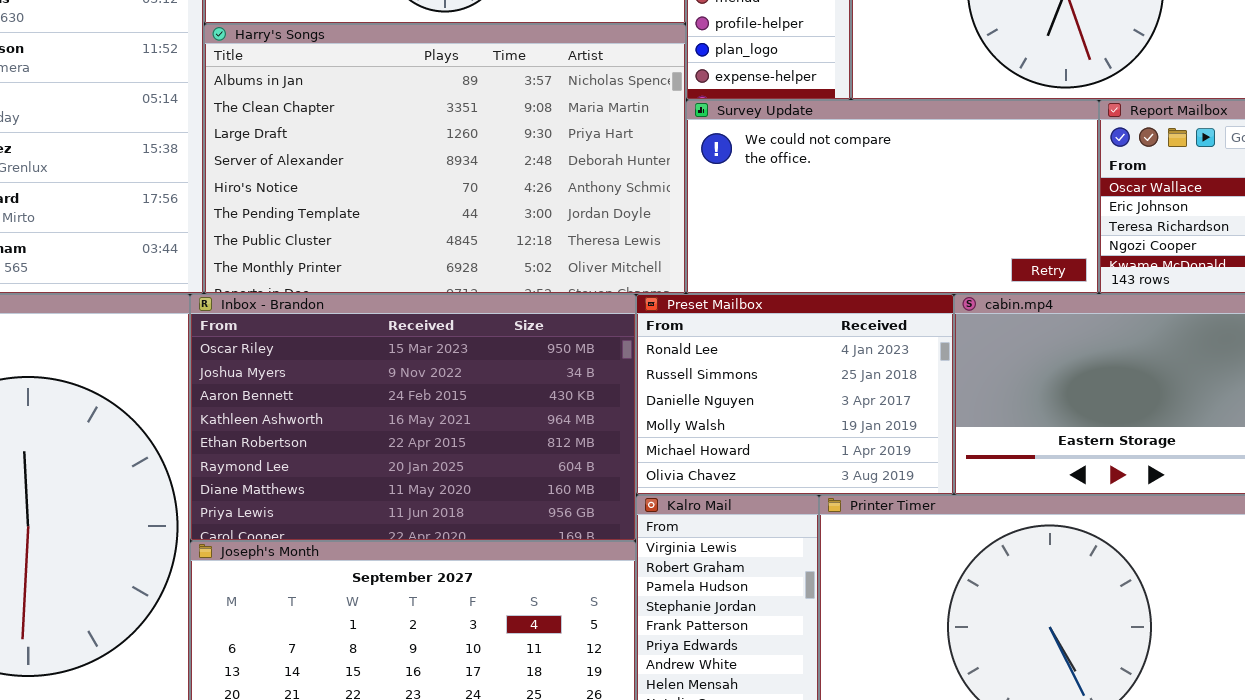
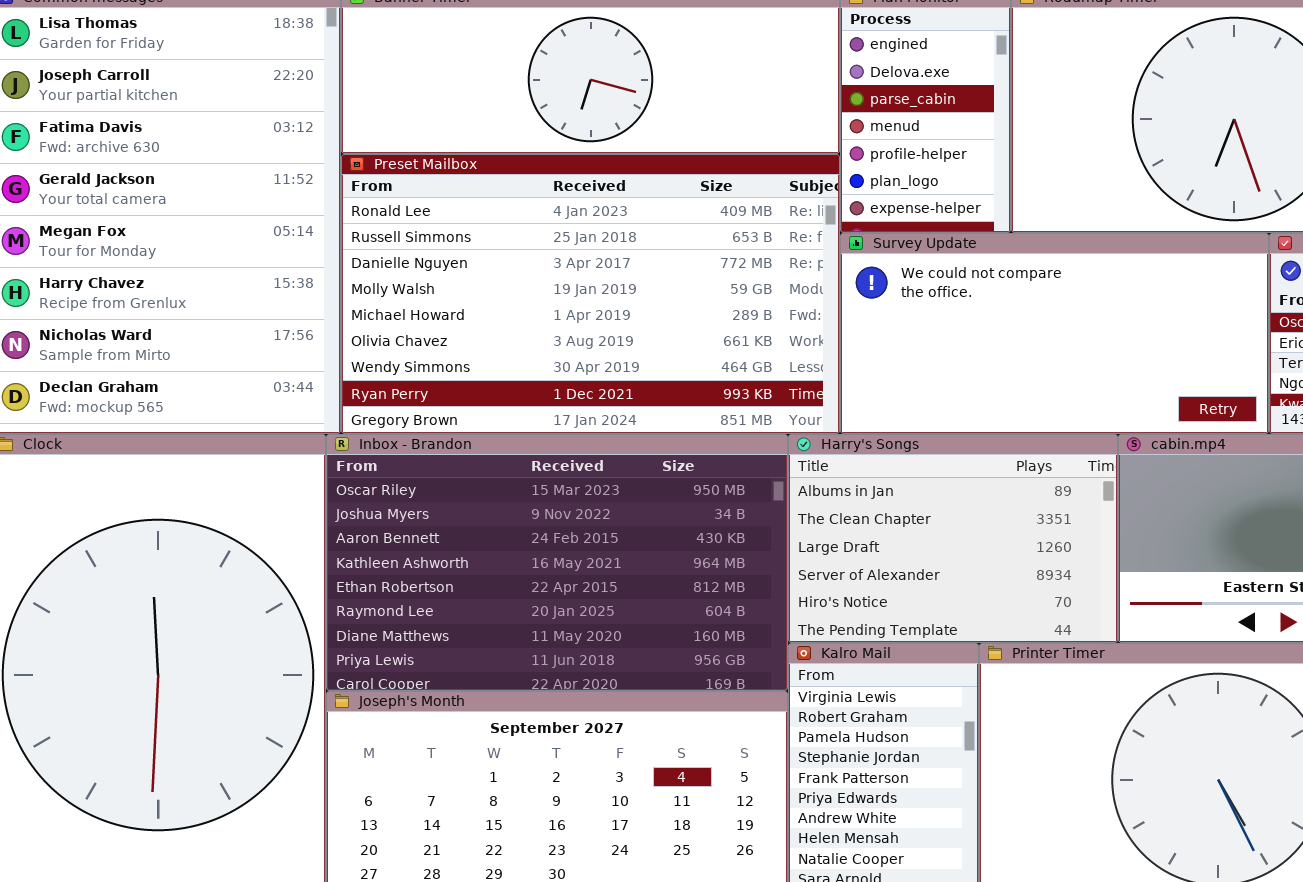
Harry's Songs: [204,24,686,294] -> [788,434,1118,643], moved, resized
Preset Mailbox: [636,294,954,495] -> [341,154,840,434], moved, resized

